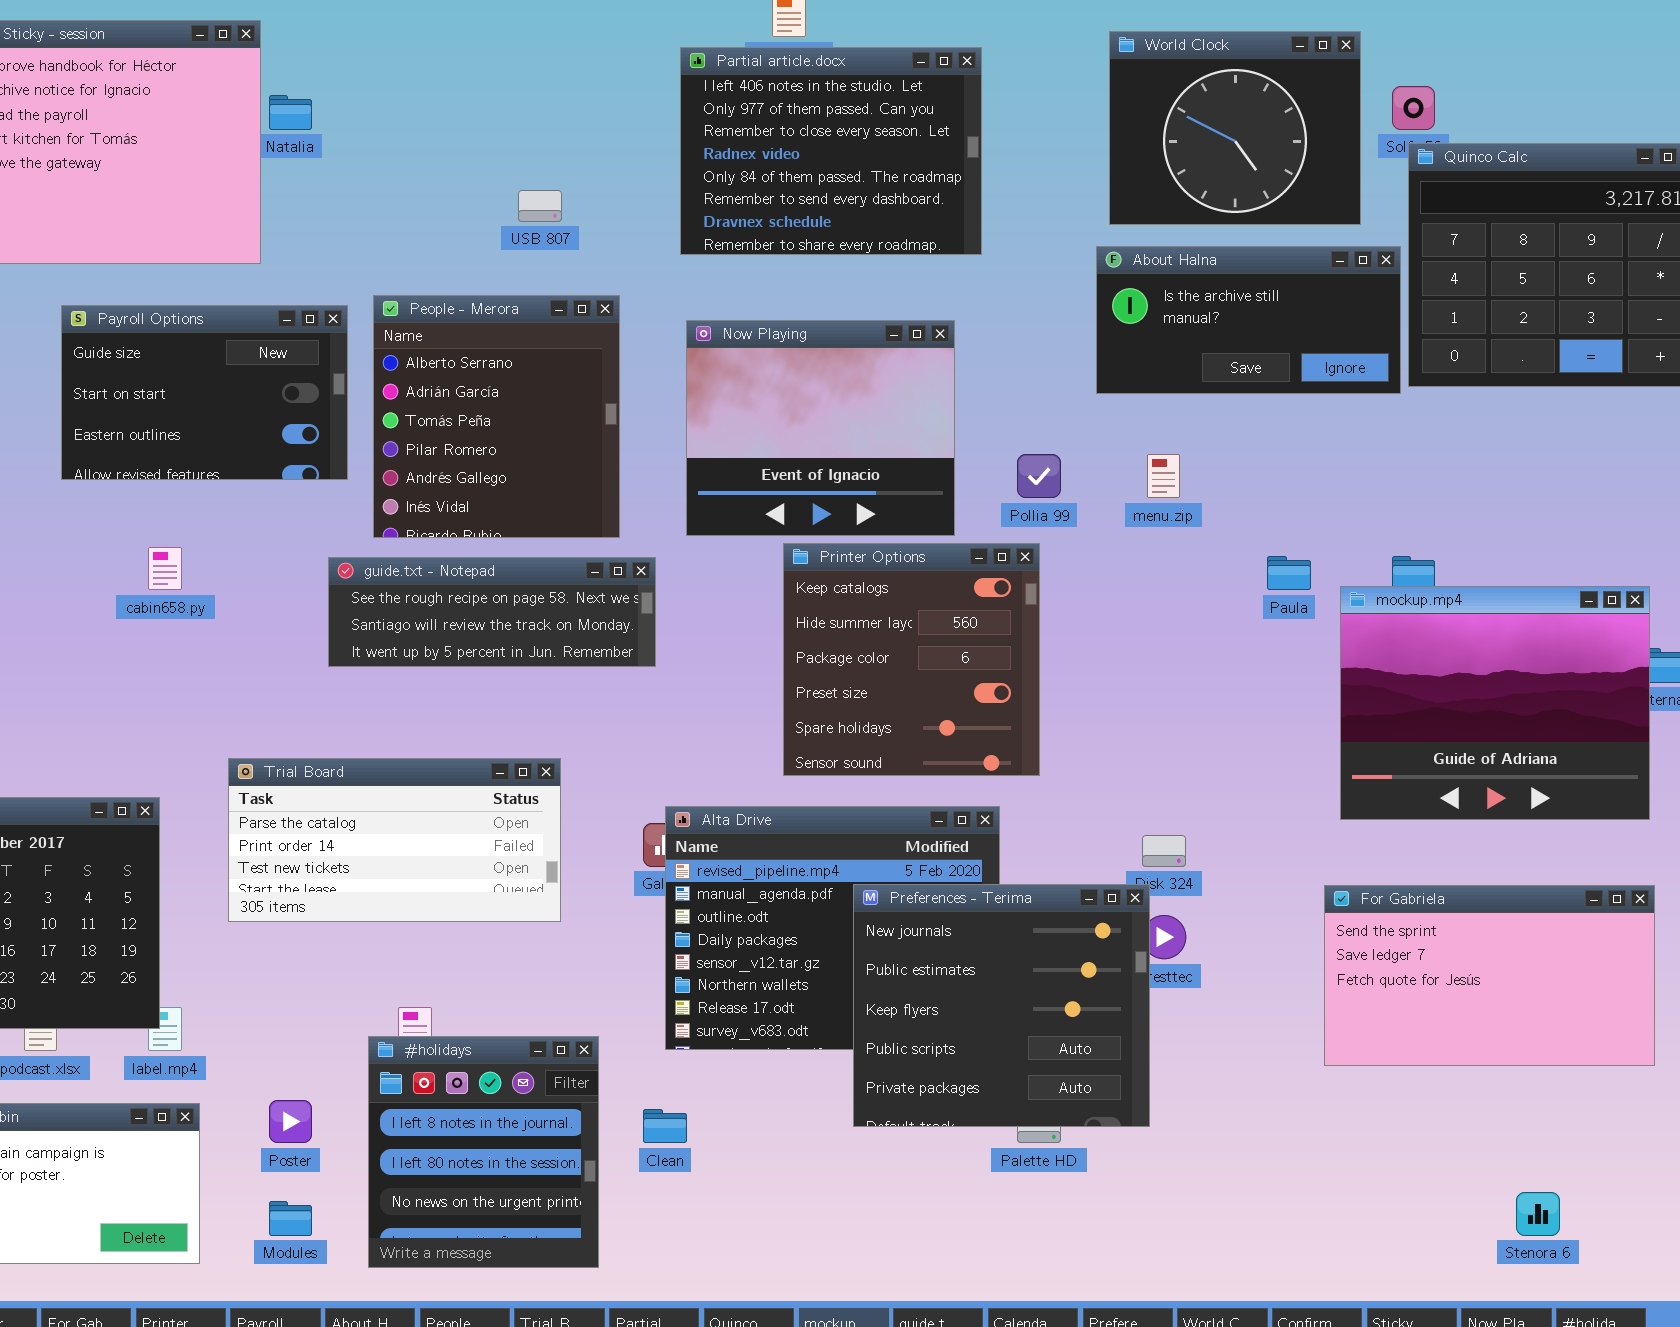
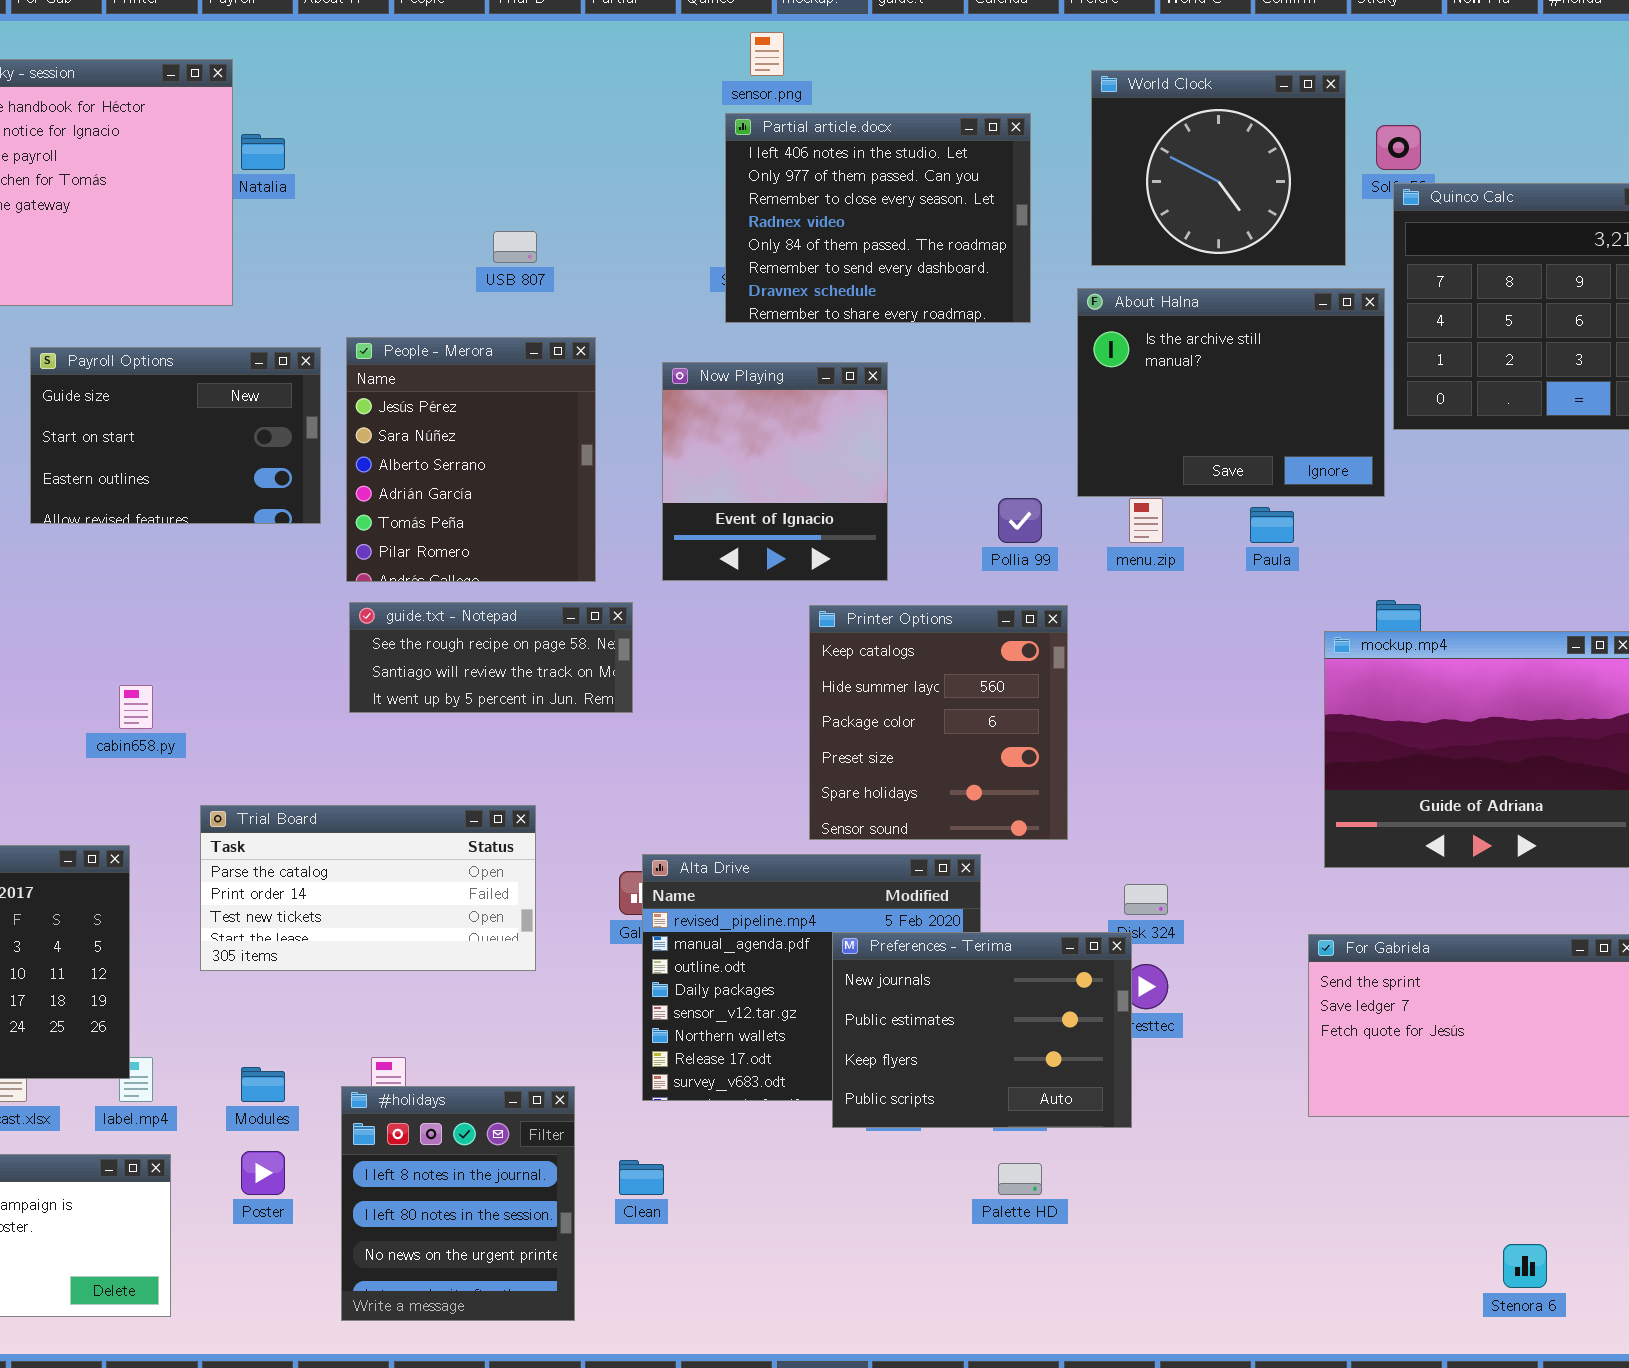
Partial article.docx: [680,47,982,255] -> [725,113,1031,323], moved
About Halna: [1096,246,1401,394] -> [1077,288,1385,497], resized
People - Merora: [373,295,620,538] -> [346,337,596,582], scrolled up 2 rows
Now Playing: [686,320,955,536] -> [662,362,888,581], resized
Printer Options: [783,543,1040,776] -> [809,605,1068,840], moved
cabin658.py: [148,547,182,590] -> [119,685,153,729], moved
Paula: [1267,556,1311,590] -> [1250,507,1294,543], moved
guide.txt - Notepad: [328,557,656,667] -> [349,602,633,713], resized
Preferences - Terima: [853,884,1150,1127] -> [832,932,1132,1128], resized
Modules: [269,1201,312,1236] -> [241,1067,285,1102], moved

